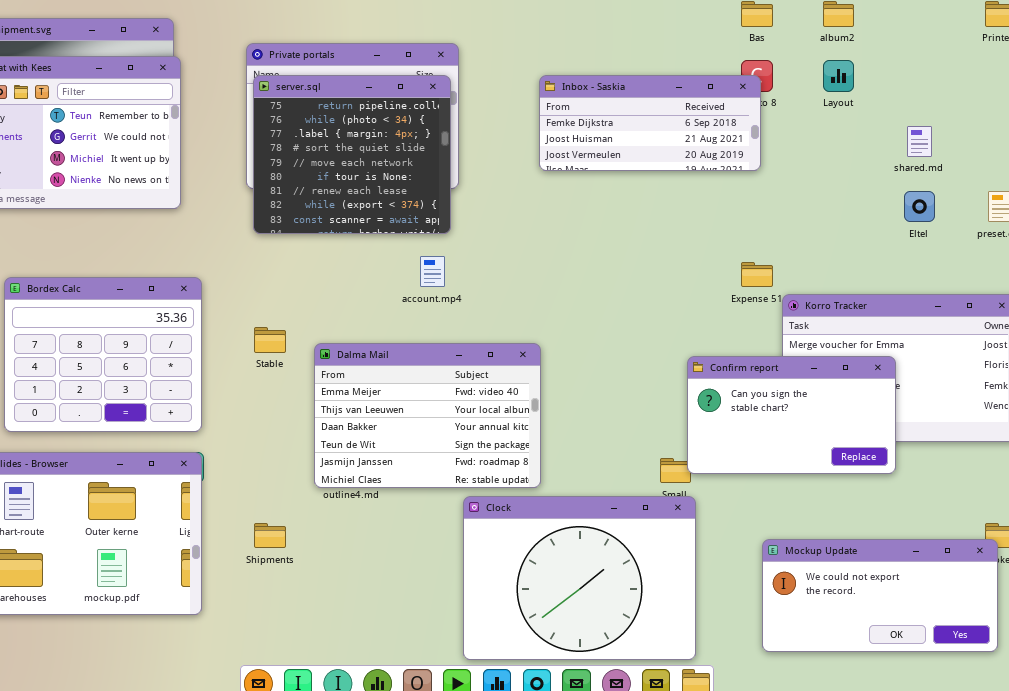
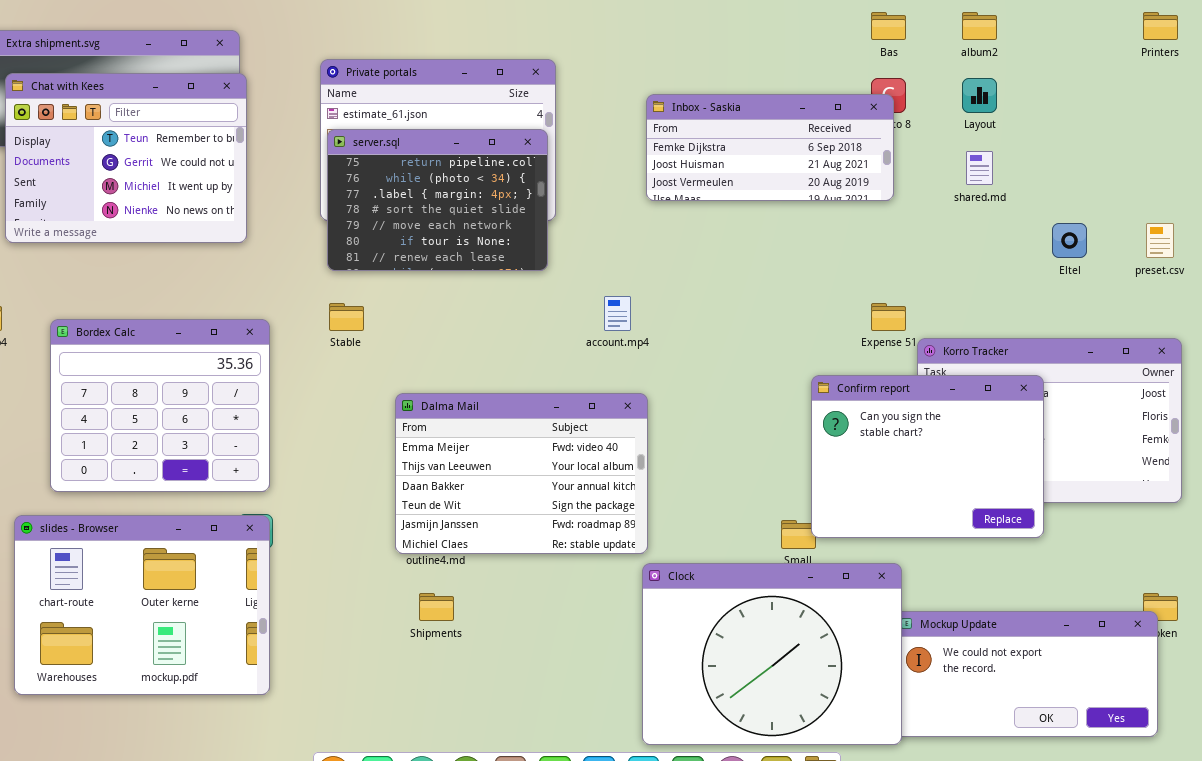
server.sql: [253,75,451,234] -> [327,129,548,271], resized
shared.md: [907,126,932,157] -> [966,151,993,185], moved
account.mp4: [420,256,445,287] -> [604,296,631,331], moved
Stable: [254,327,286,353] -> [329,303,364,331], moved
Confirm report: [687,356,896,474] -> [811,375,1044,538], resized
Clock: [463,496,696,660] -> [642,563,902,745], moved
Shipments: [254,523,286,548] -> [419,593,454,621], moved

